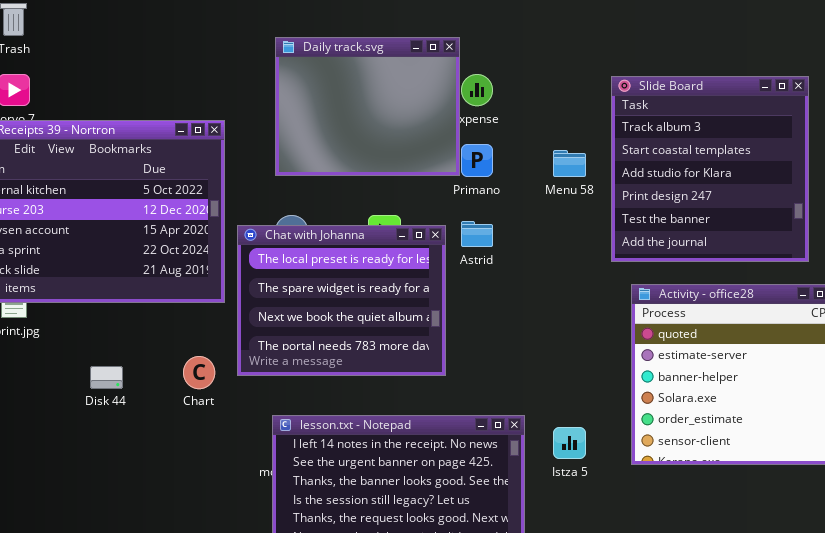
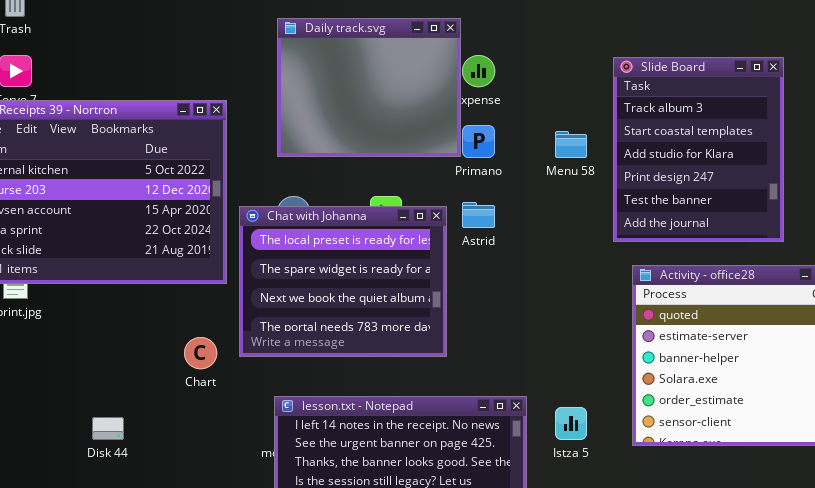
Slide Board: [611,76,809,262] -> [613,57,784,242], resized
Disk 44: [90,366,123,389] -> [92,417,124,440], moved

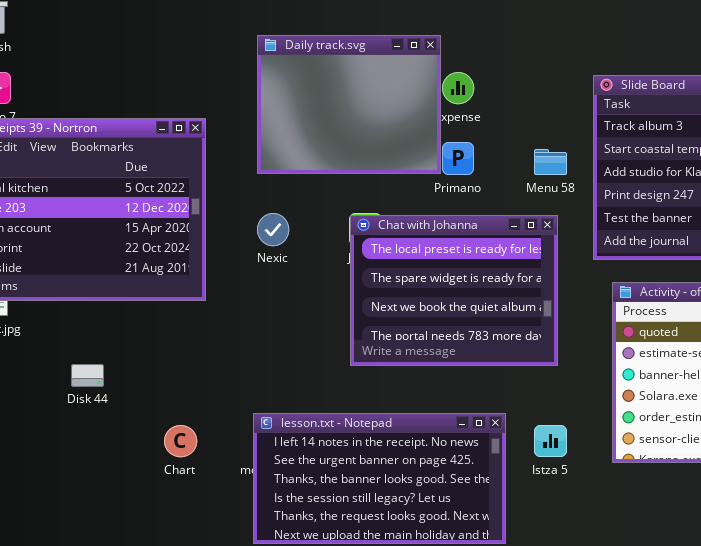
Chat with Johanna: [239,206,447,357] -> [350,215,558,366], moved
Chart: [184,337,217,369] -> [164,425,197,457], moved
Disk 44: [92,417,124,440] -> [71,364,104,387], moved

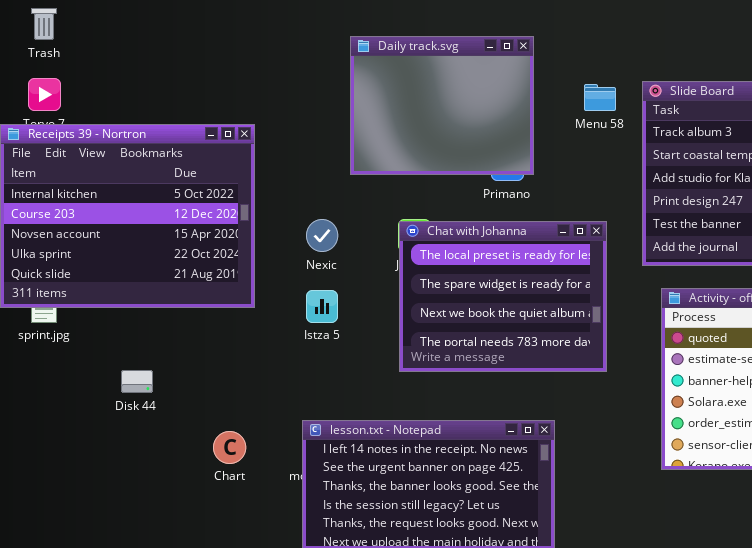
Daily track.svg: [257,35,441,174] -> [350,36,534,175], moved
Menu 58: [534,149,567,175] -> [584,84,616,111], moved
Istza 5: [534,425,567,457] -> [306,290,338,323], moved

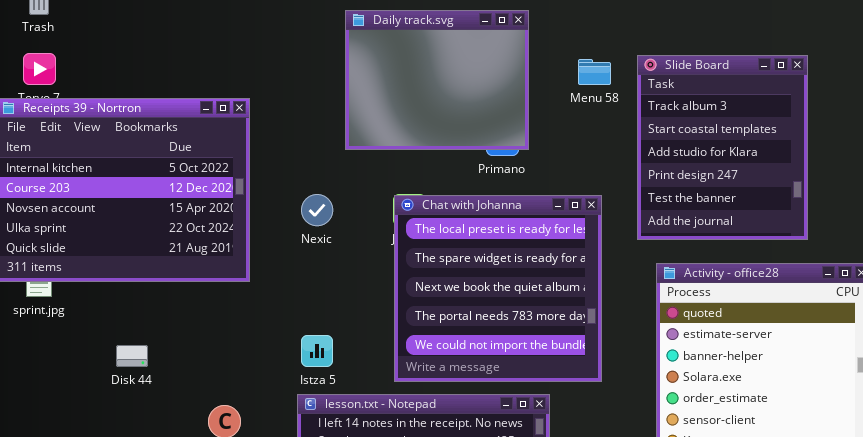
Chat with Johanna: [399,221,607,372] -> [394,195,602,382], resized
Istza 5: [306,290,338,323] -> [301,335,333,367], moved

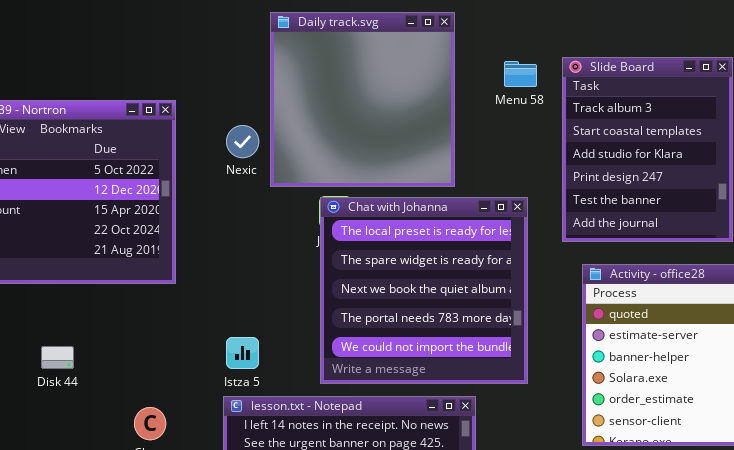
Daily track.svg: [345,10,529,150] -> [270,12,455,187], resized
Nexic: [301,194,333,226] -> [226,125,259,158], moved

